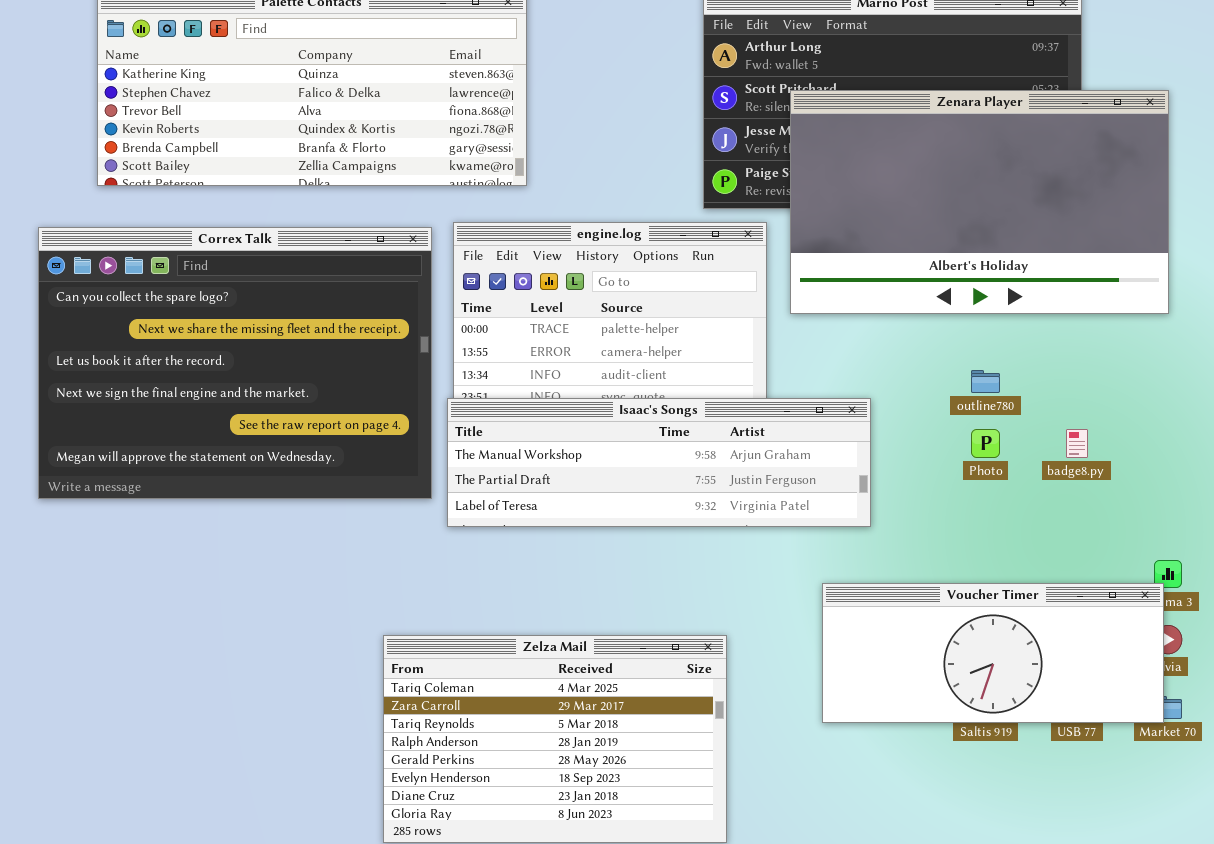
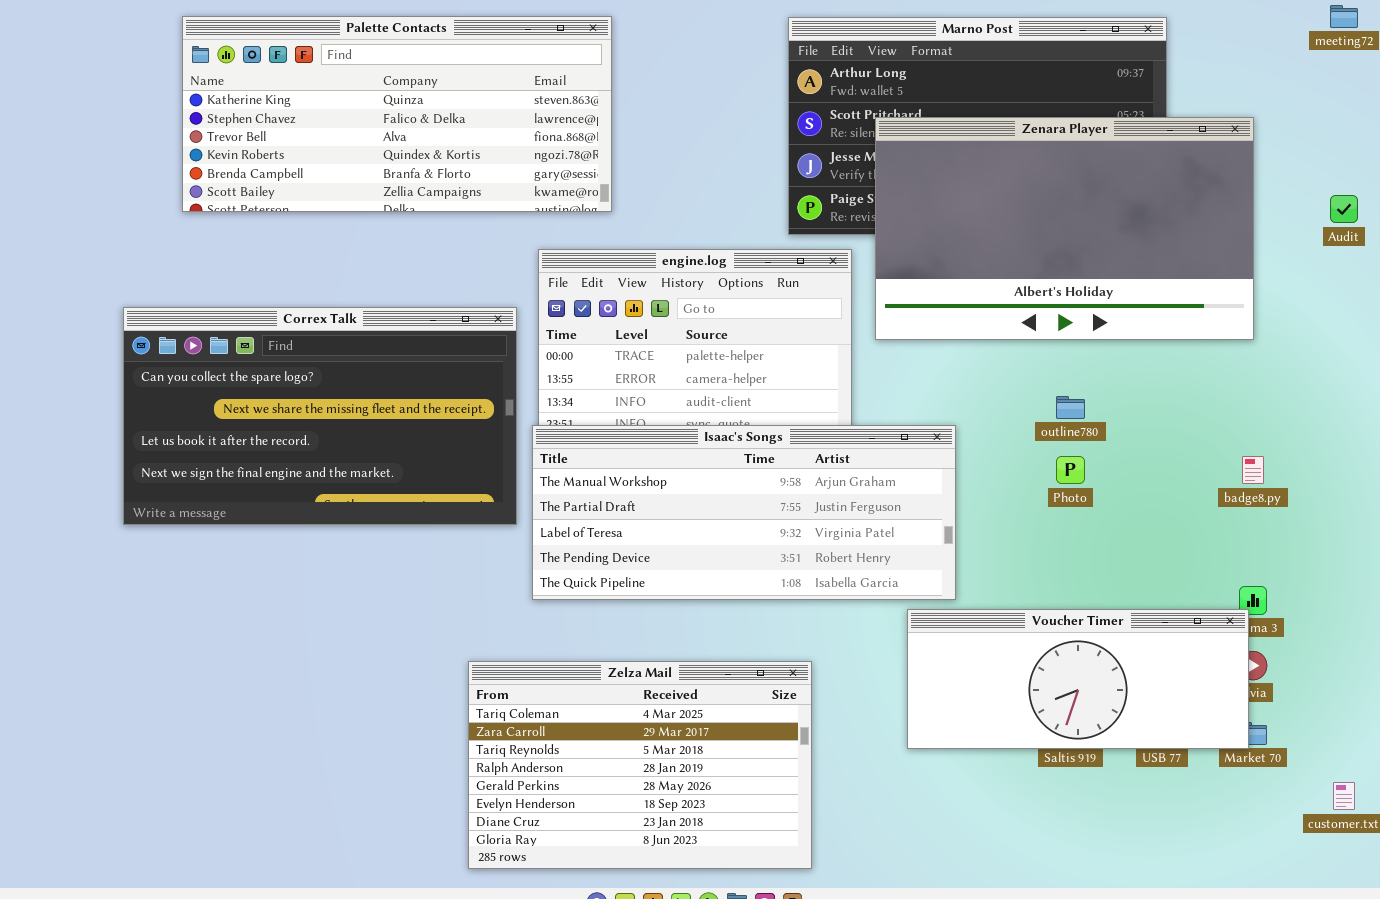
Correx Talk: [38,227,432,499] -> [123,307,517,525], resized
Isaac's Songs: [447,398,871,527] -> [532,425,956,600], resized
badge8.py: [1066,429,1088,458] -> [1242,456,1264,484], moved

